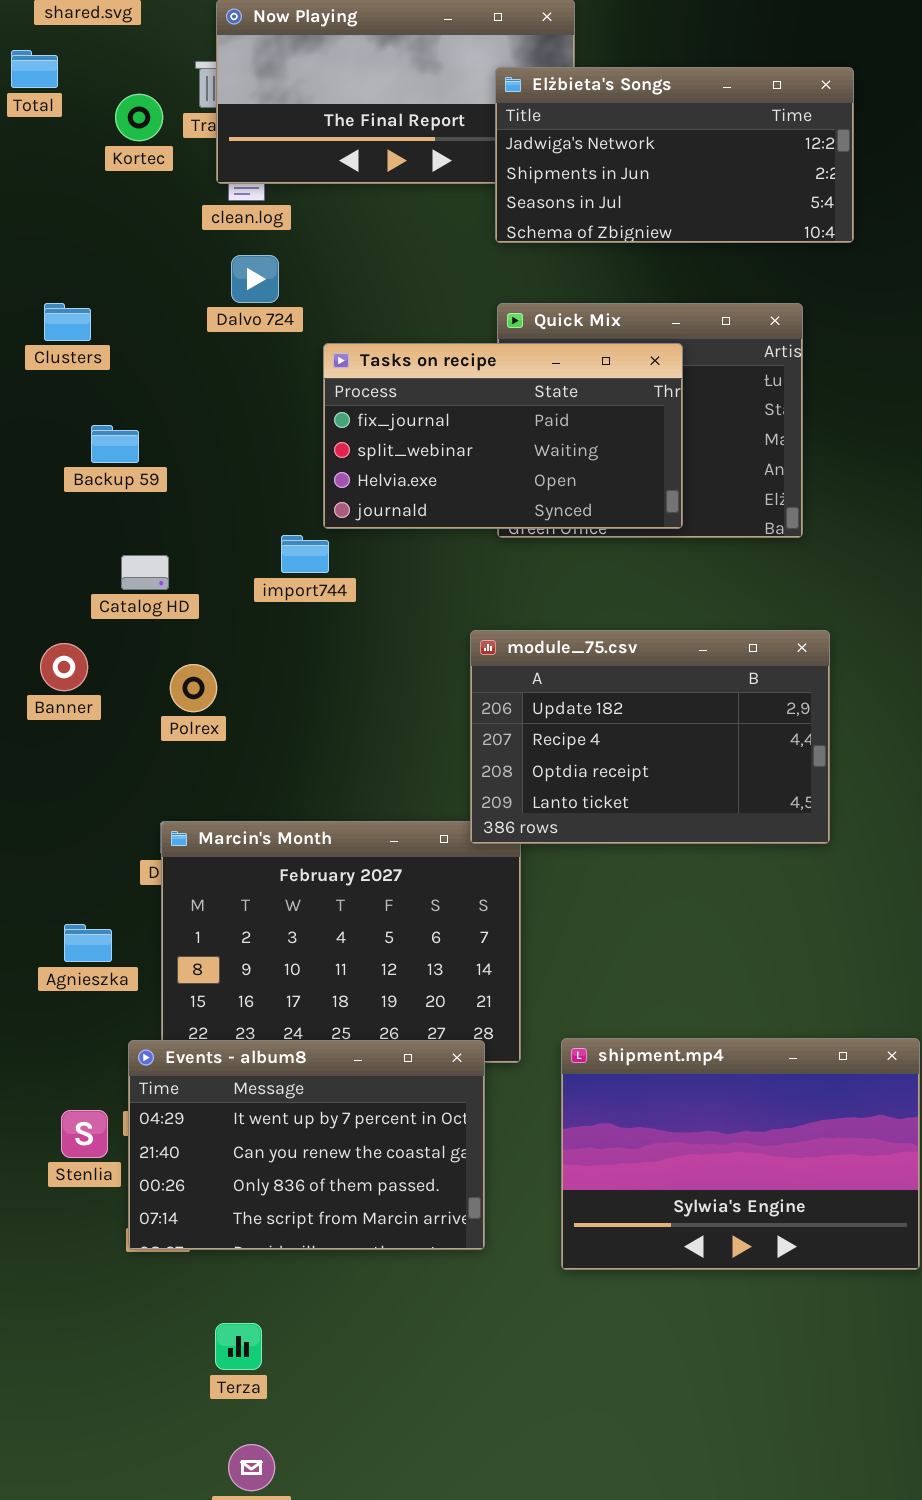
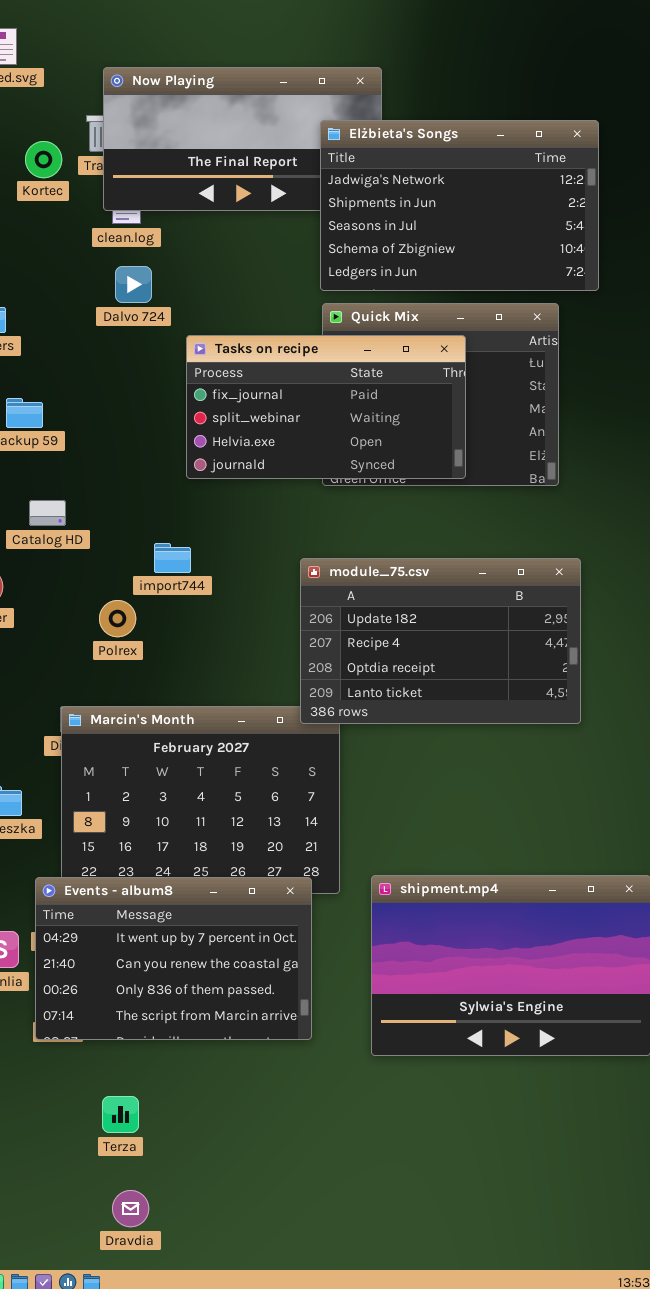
Elżbieta's Songs: [495,67,854,243] -> [320,120,599,291], resized
import744: [281,535,329,573] -> [154,543,191,573], moved
Polrex: [170,664,217,712] -> [99,600,136,637], moved

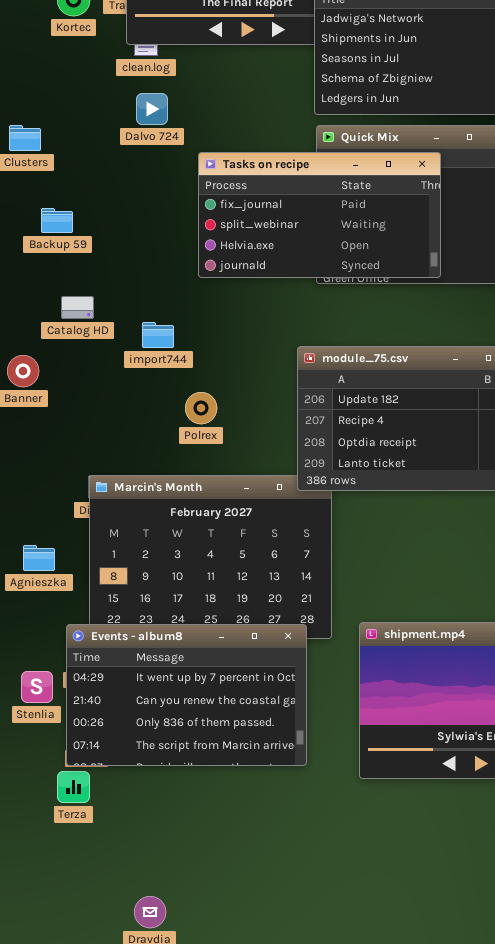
import744: [154,543,191,573] -> [142,322,174,348], moved
Polrex: [99,600,136,637] -> [185,392,217,424], moved
Terza: [102,1096,139,1133] -> [57,771,90,803], moved

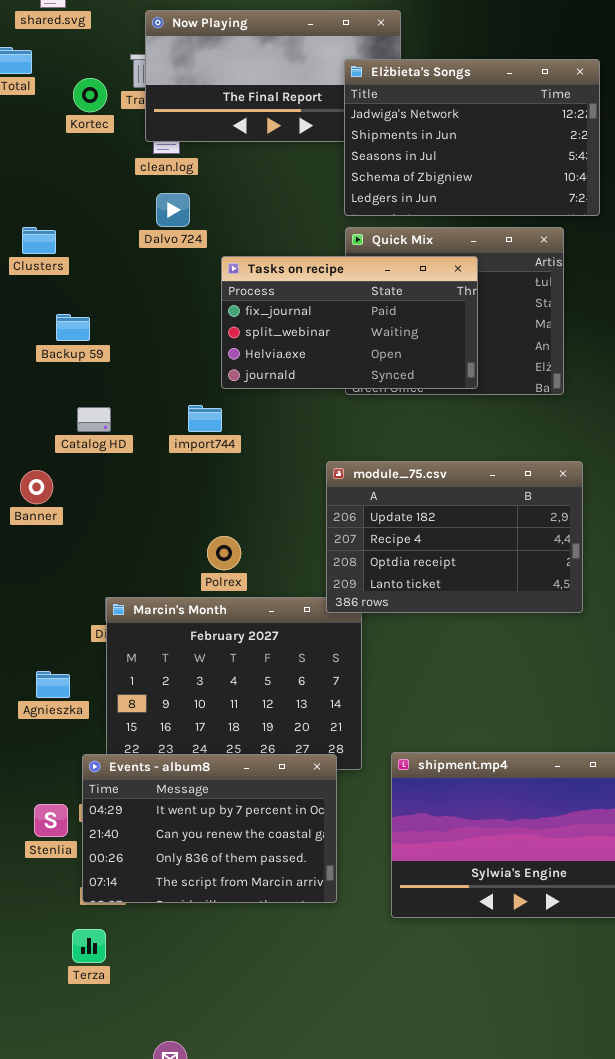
import744: [142,322,174,348] -> [188,405,222,432], moved
Polrex: [185,392,217,424] -> [207,536,241,570], moved
Terza: [57,771,90,803] -> [72,929,106,963], moved

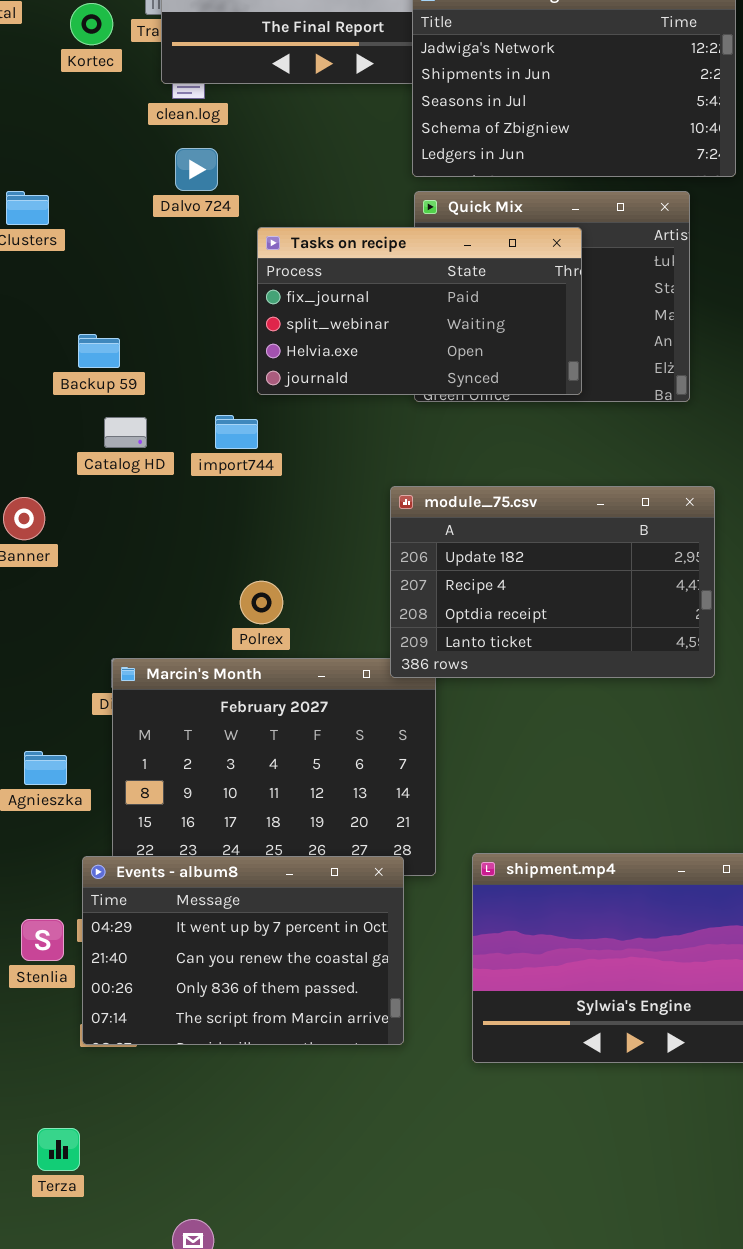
Backup 59: [56,314,90,341] -> [78,334,120,368], moved
Catalog HD: [77,407,111,432] -> [104,417,147,448], moved
Terza: [72,929,106,963] -> [37,1128,80,1171], moved

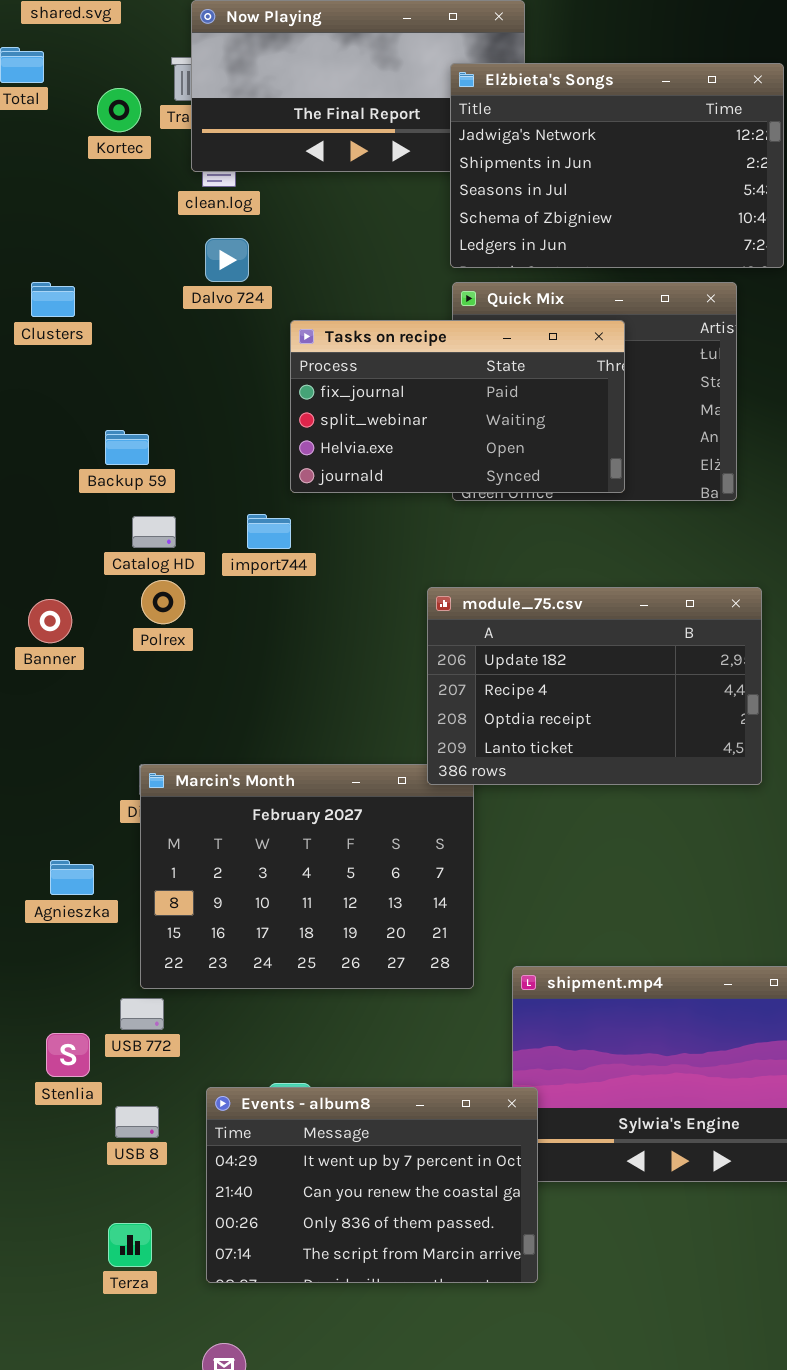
Polrex: [240,581,283,624] -> [141,580,185,624], moved
Events - album8: [82,856,404,1045] -> [206,1087,538,1283], moved
Terza: [37,1128,80,1171] -> [108,1223,152,1267], moved

